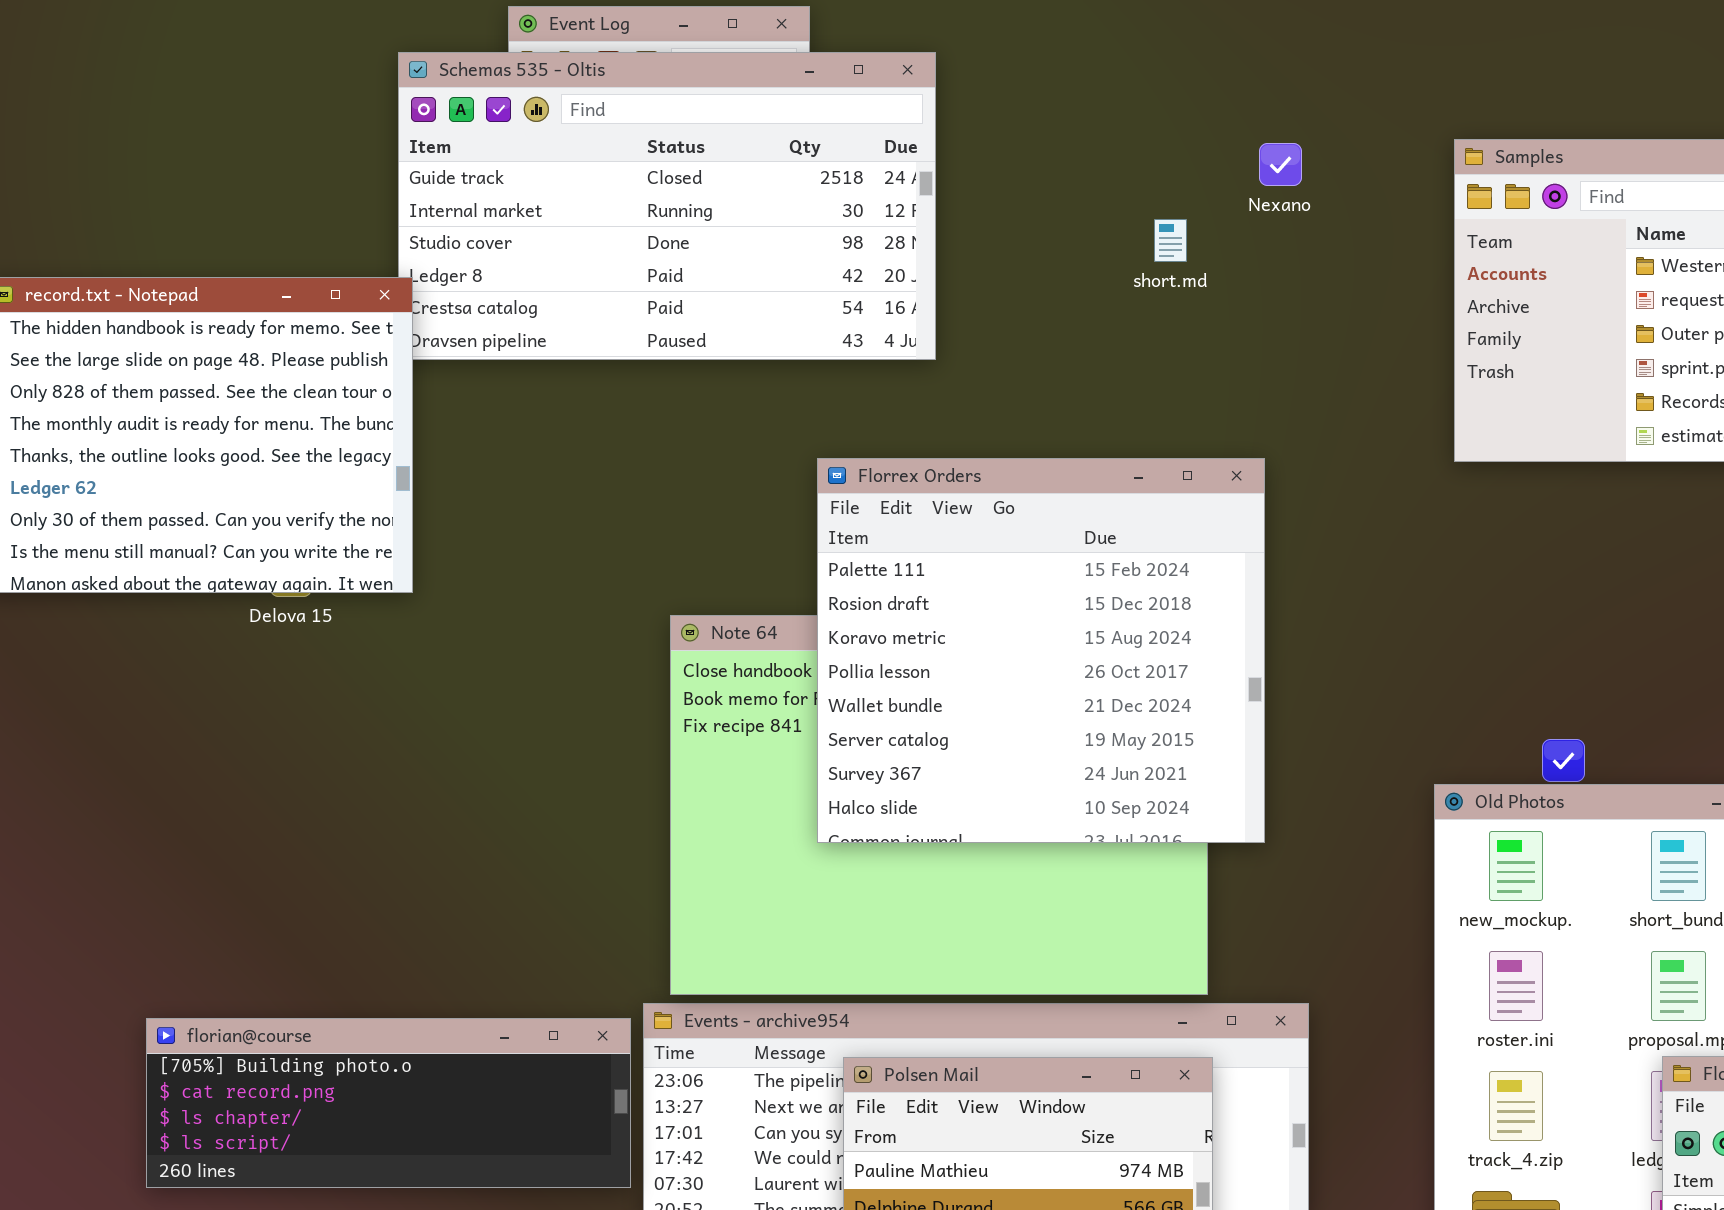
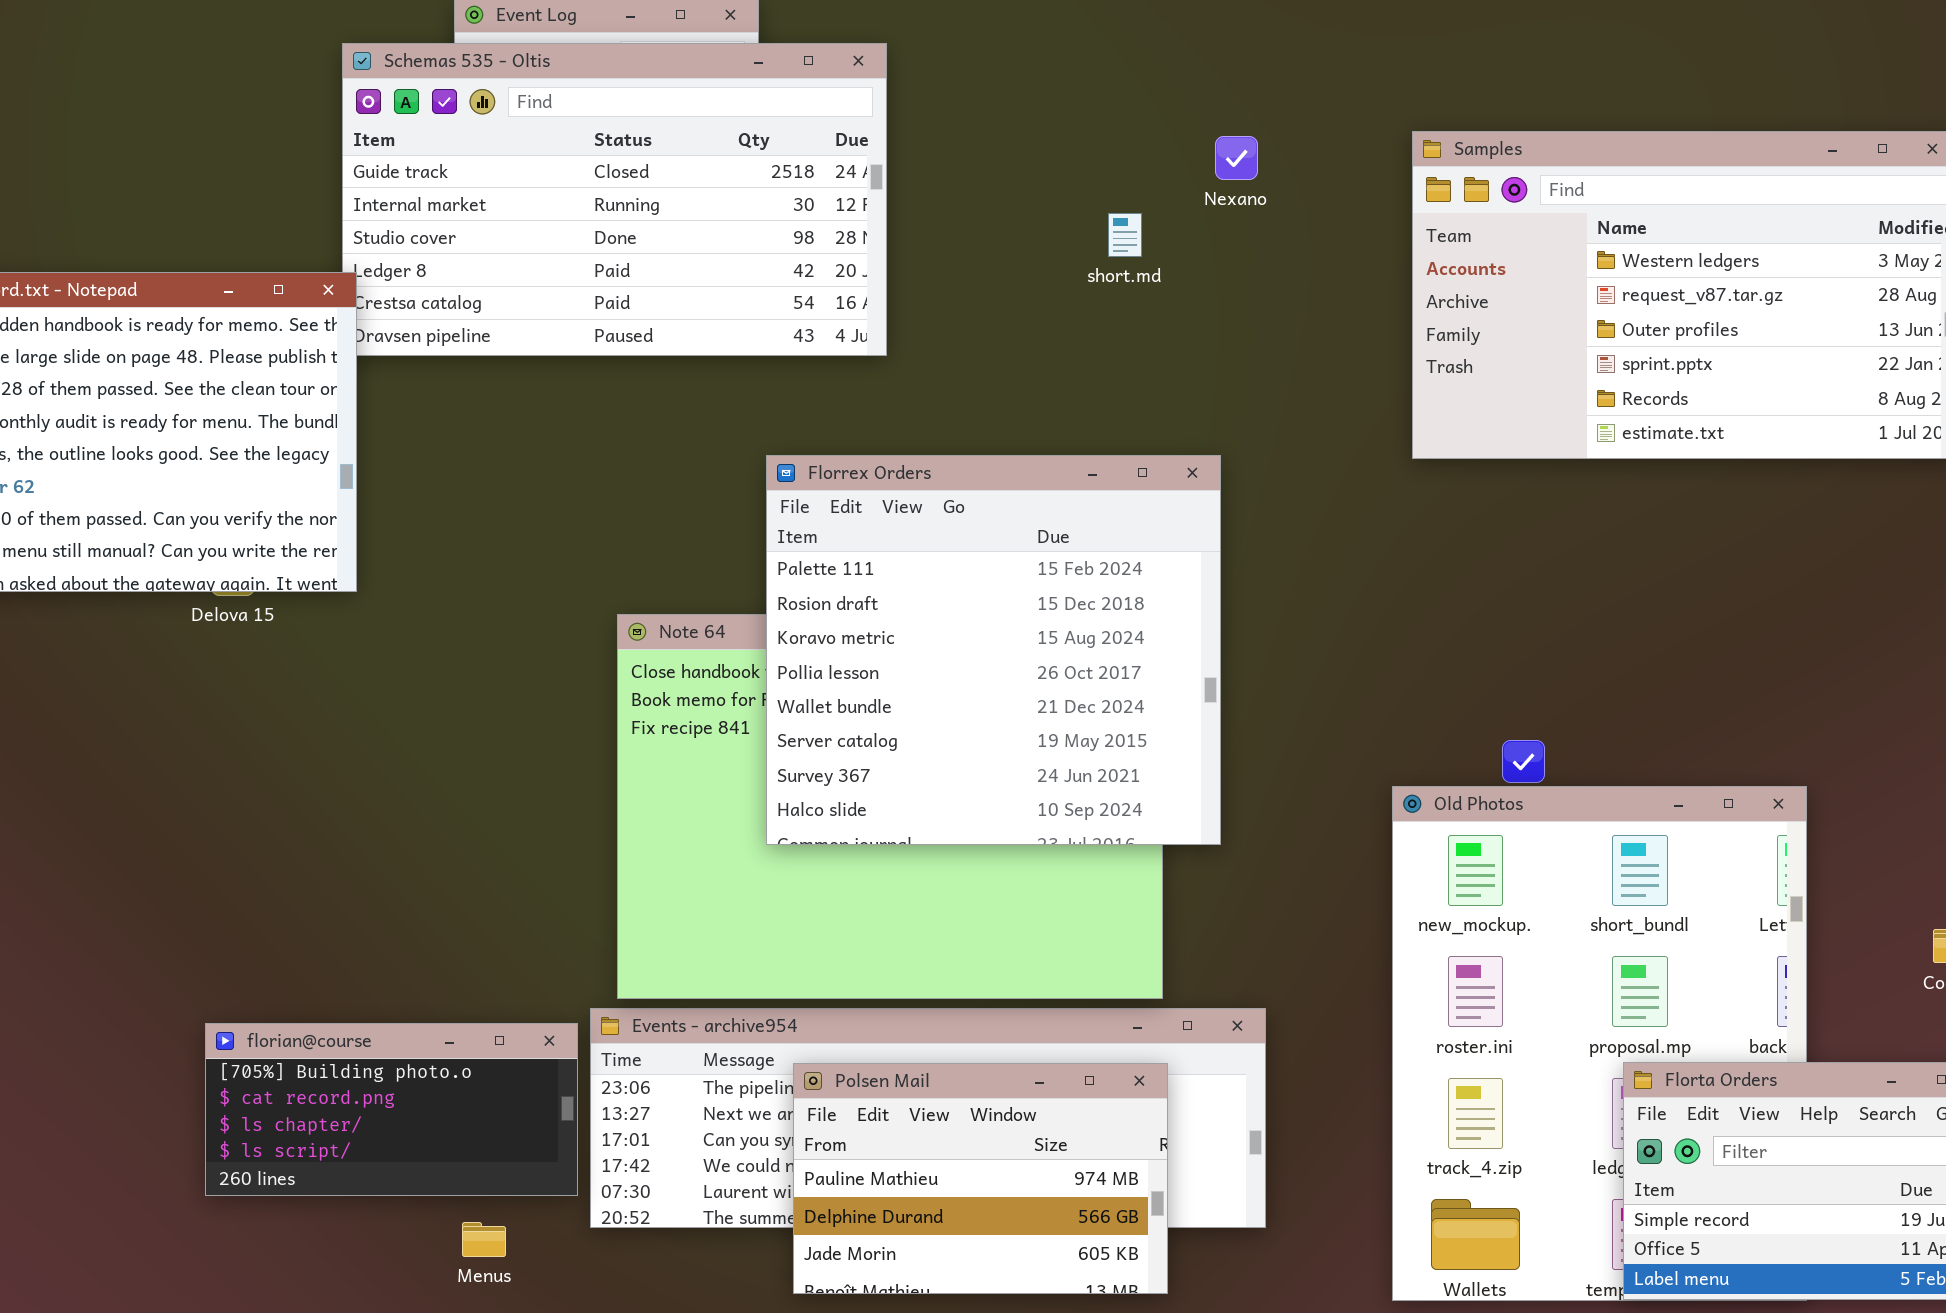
florian@course: [146,1018,631,1188] -> [205,1023,578,1196], resized

